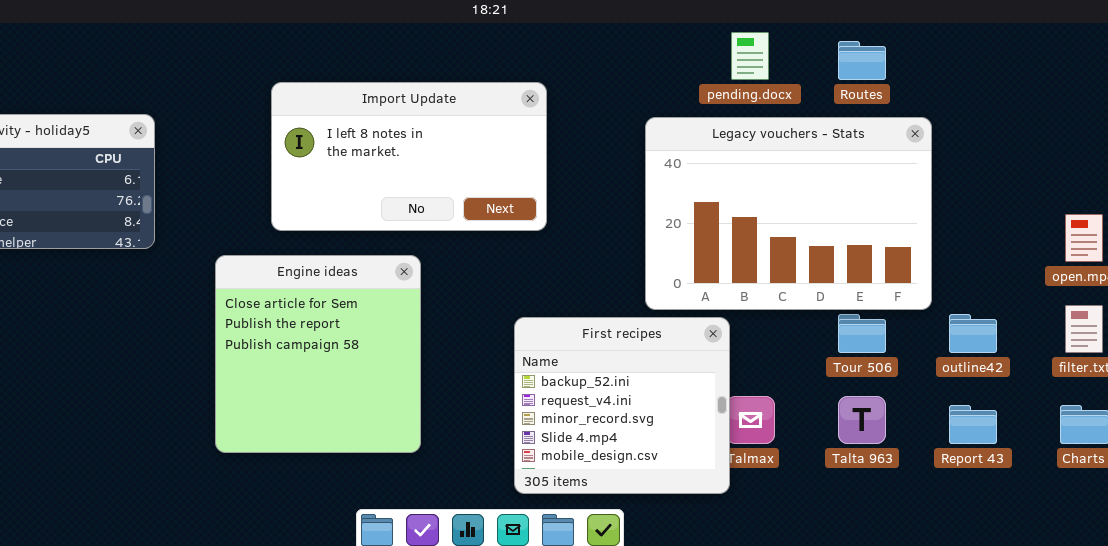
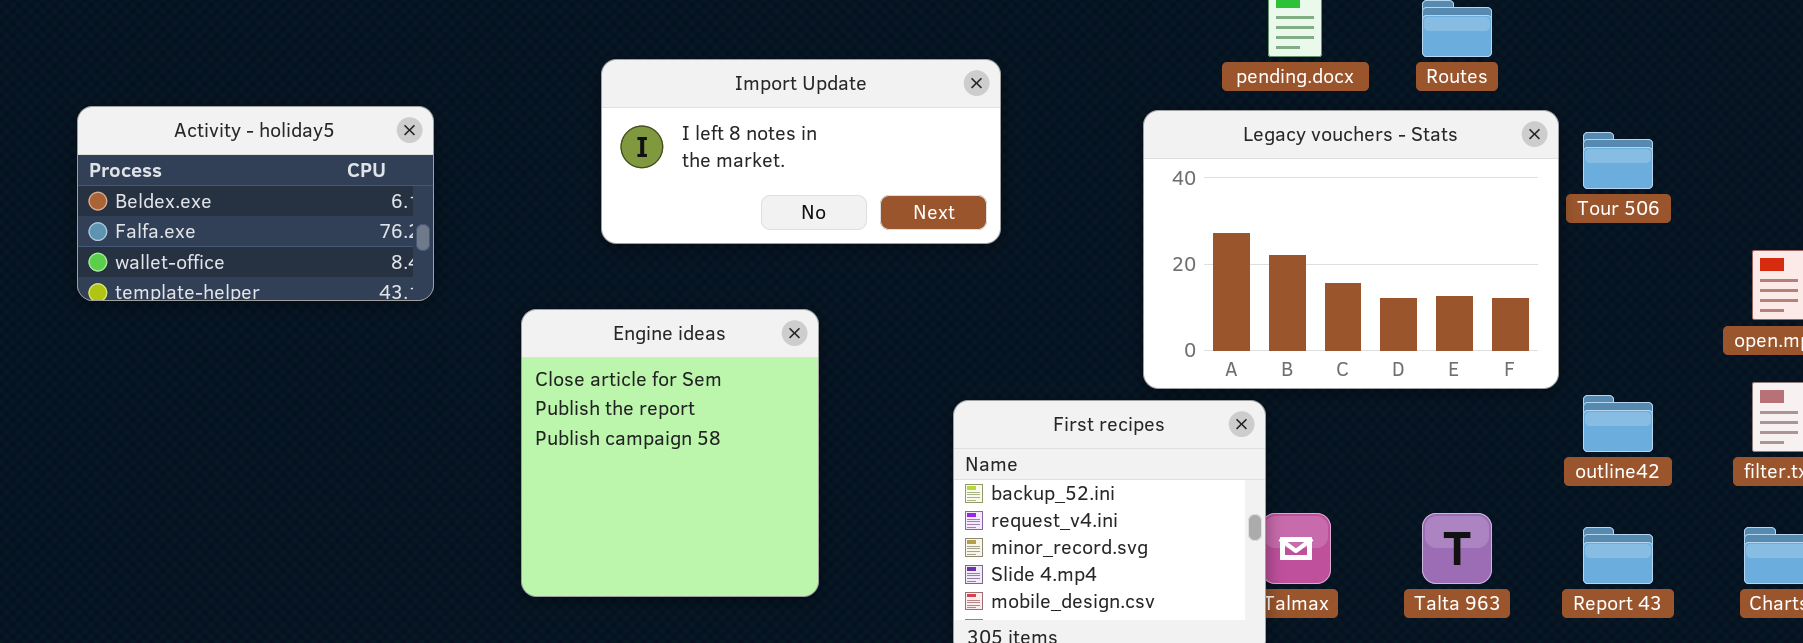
Import Update: [271,82,547,231] -> [601,59,1001,244], resized
Tour 506: [838,314,886,353] -> [1583,132,1653,189], moved

